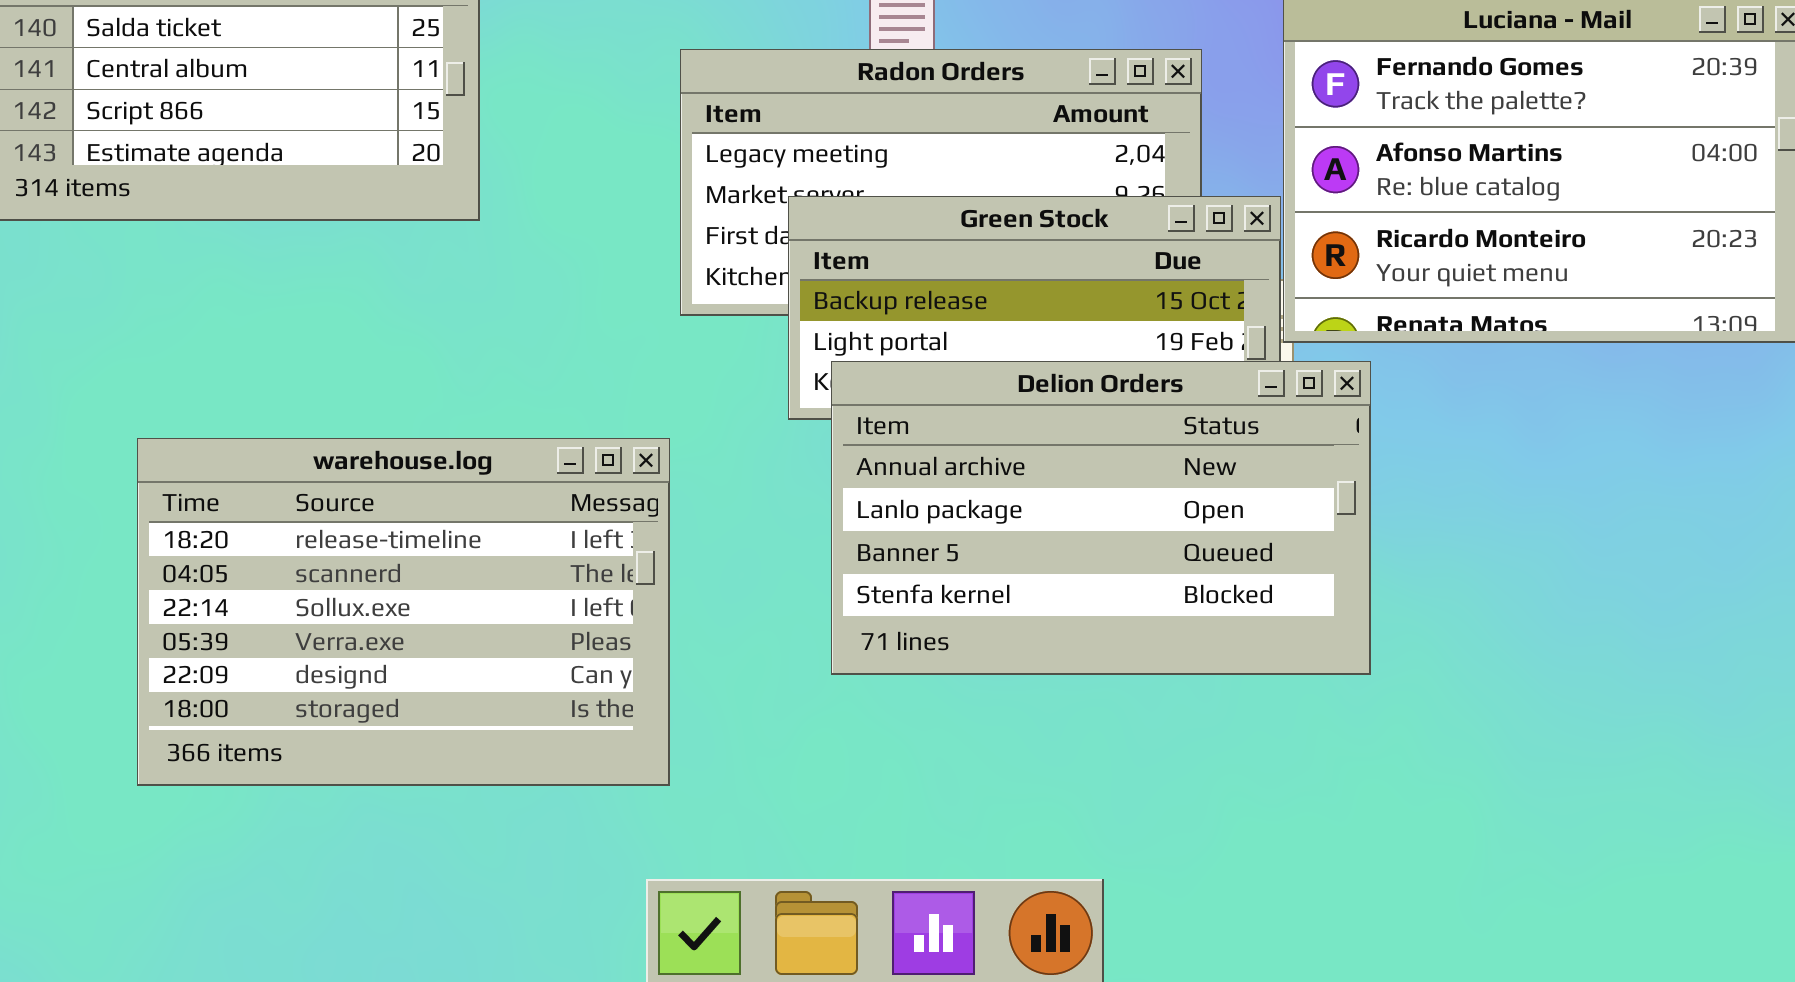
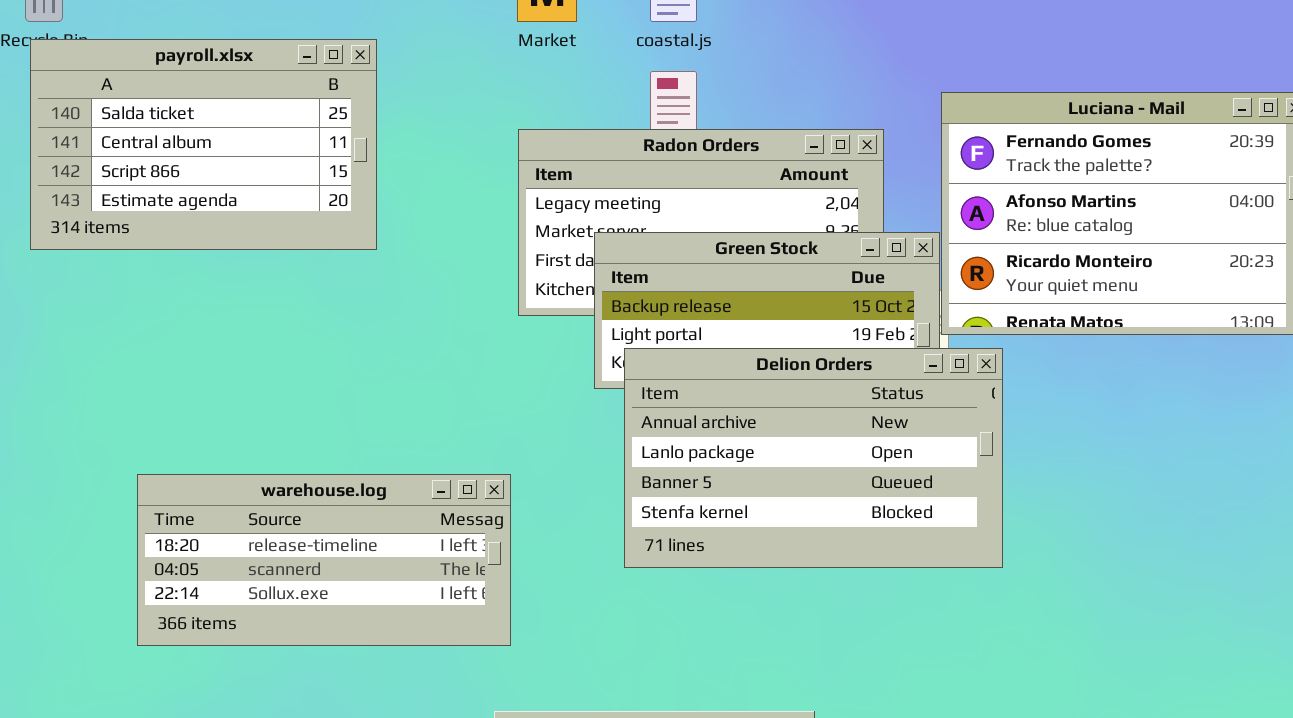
warehouse.log: [137,438,670,786] -> [137,474,511,646], resized

